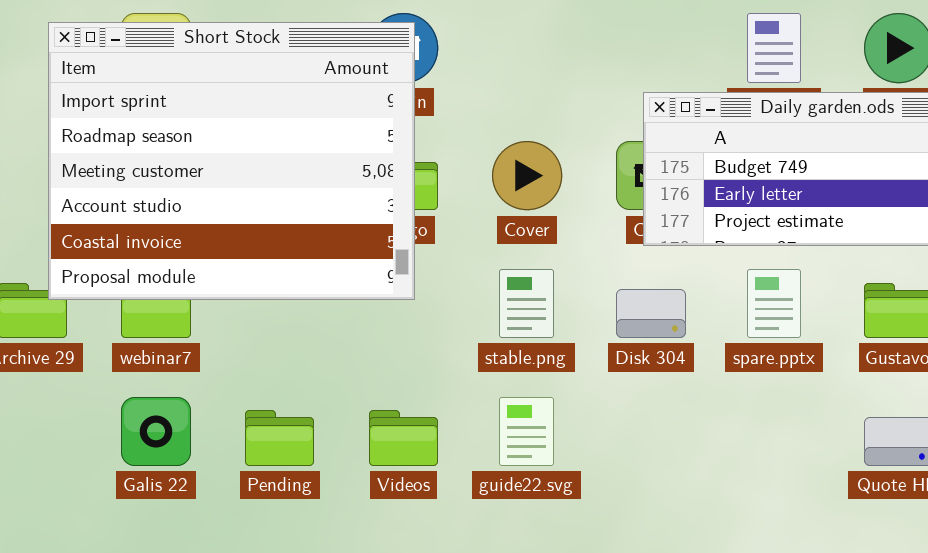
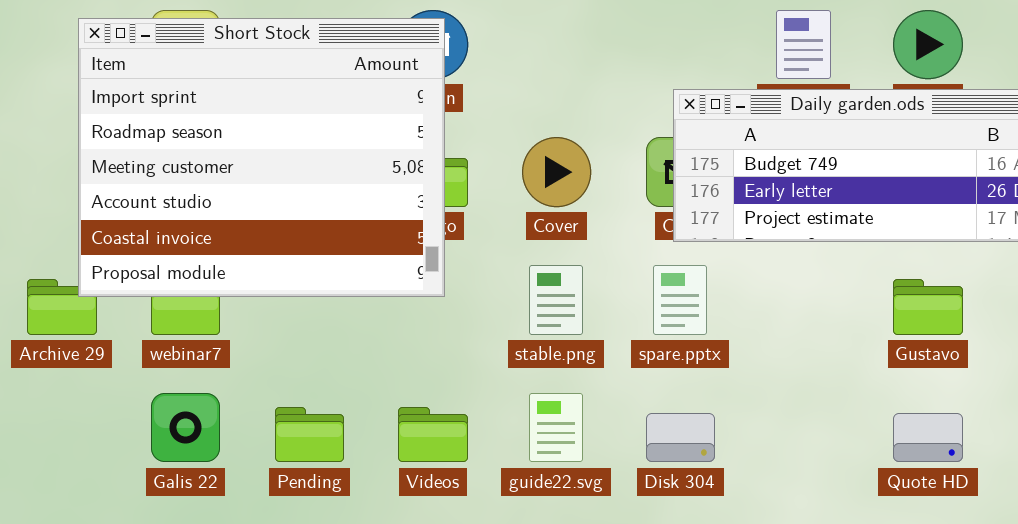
spare.pptx: [747,269,801,338] -> [653,265,707,335], moved
Disk 304: [616,289,686,338] -> [646,413,715,462], moved

